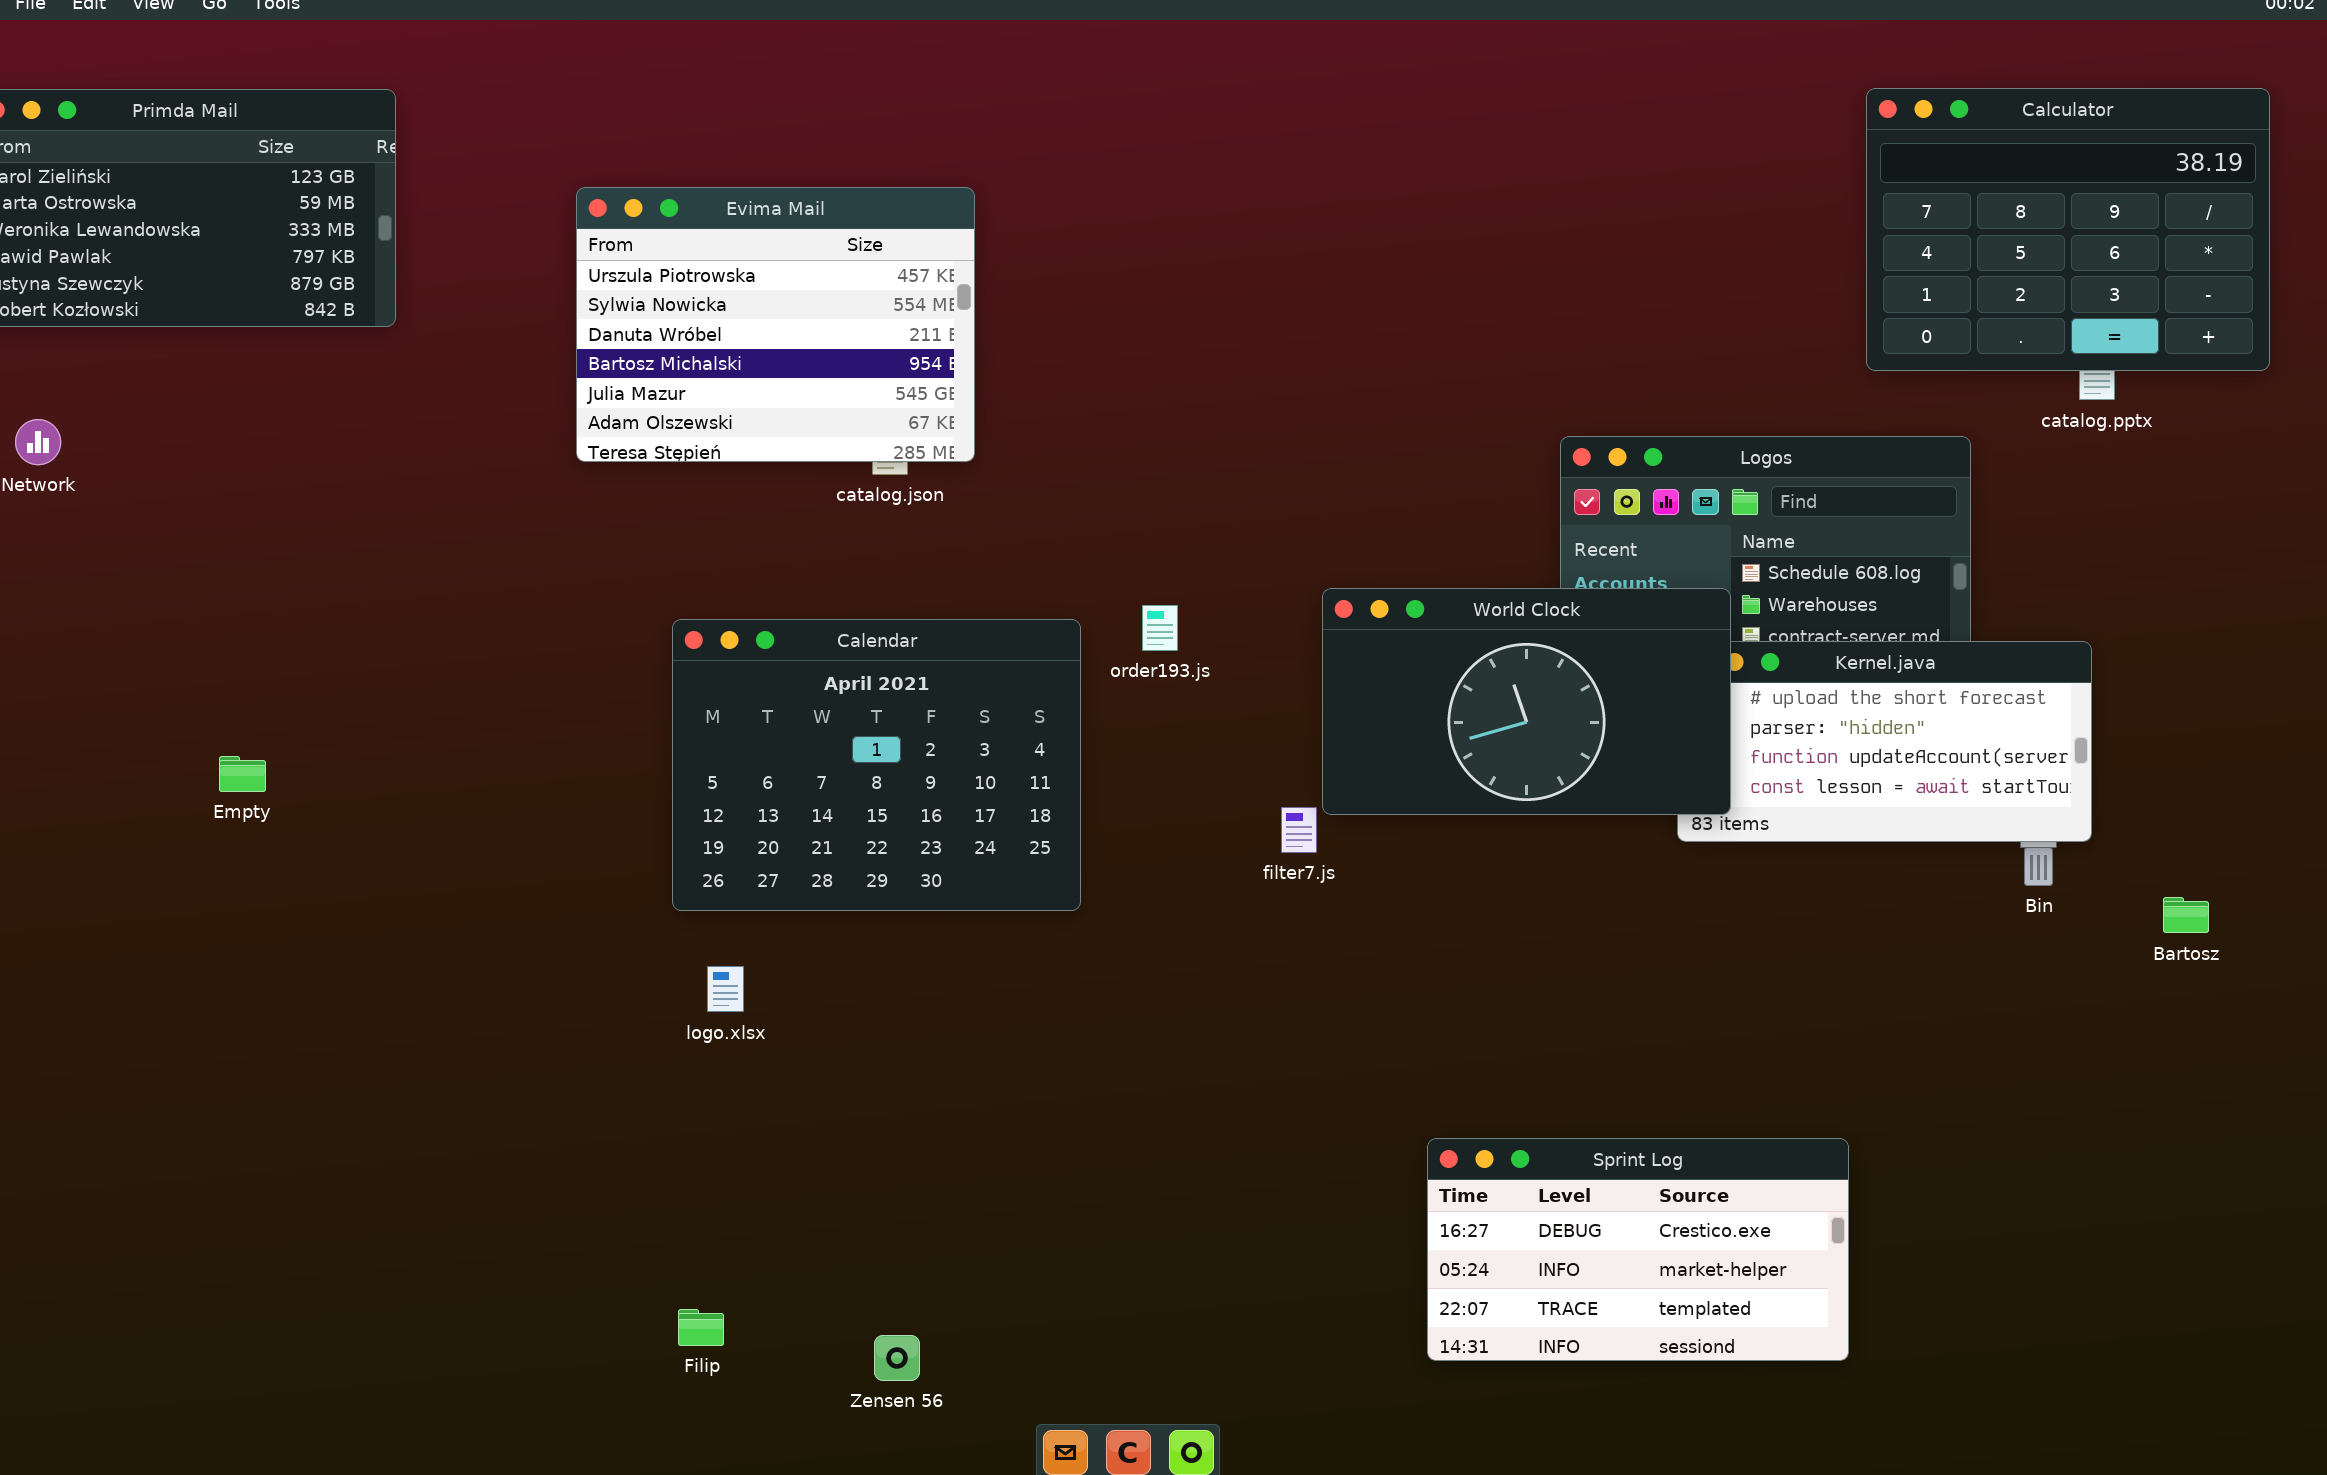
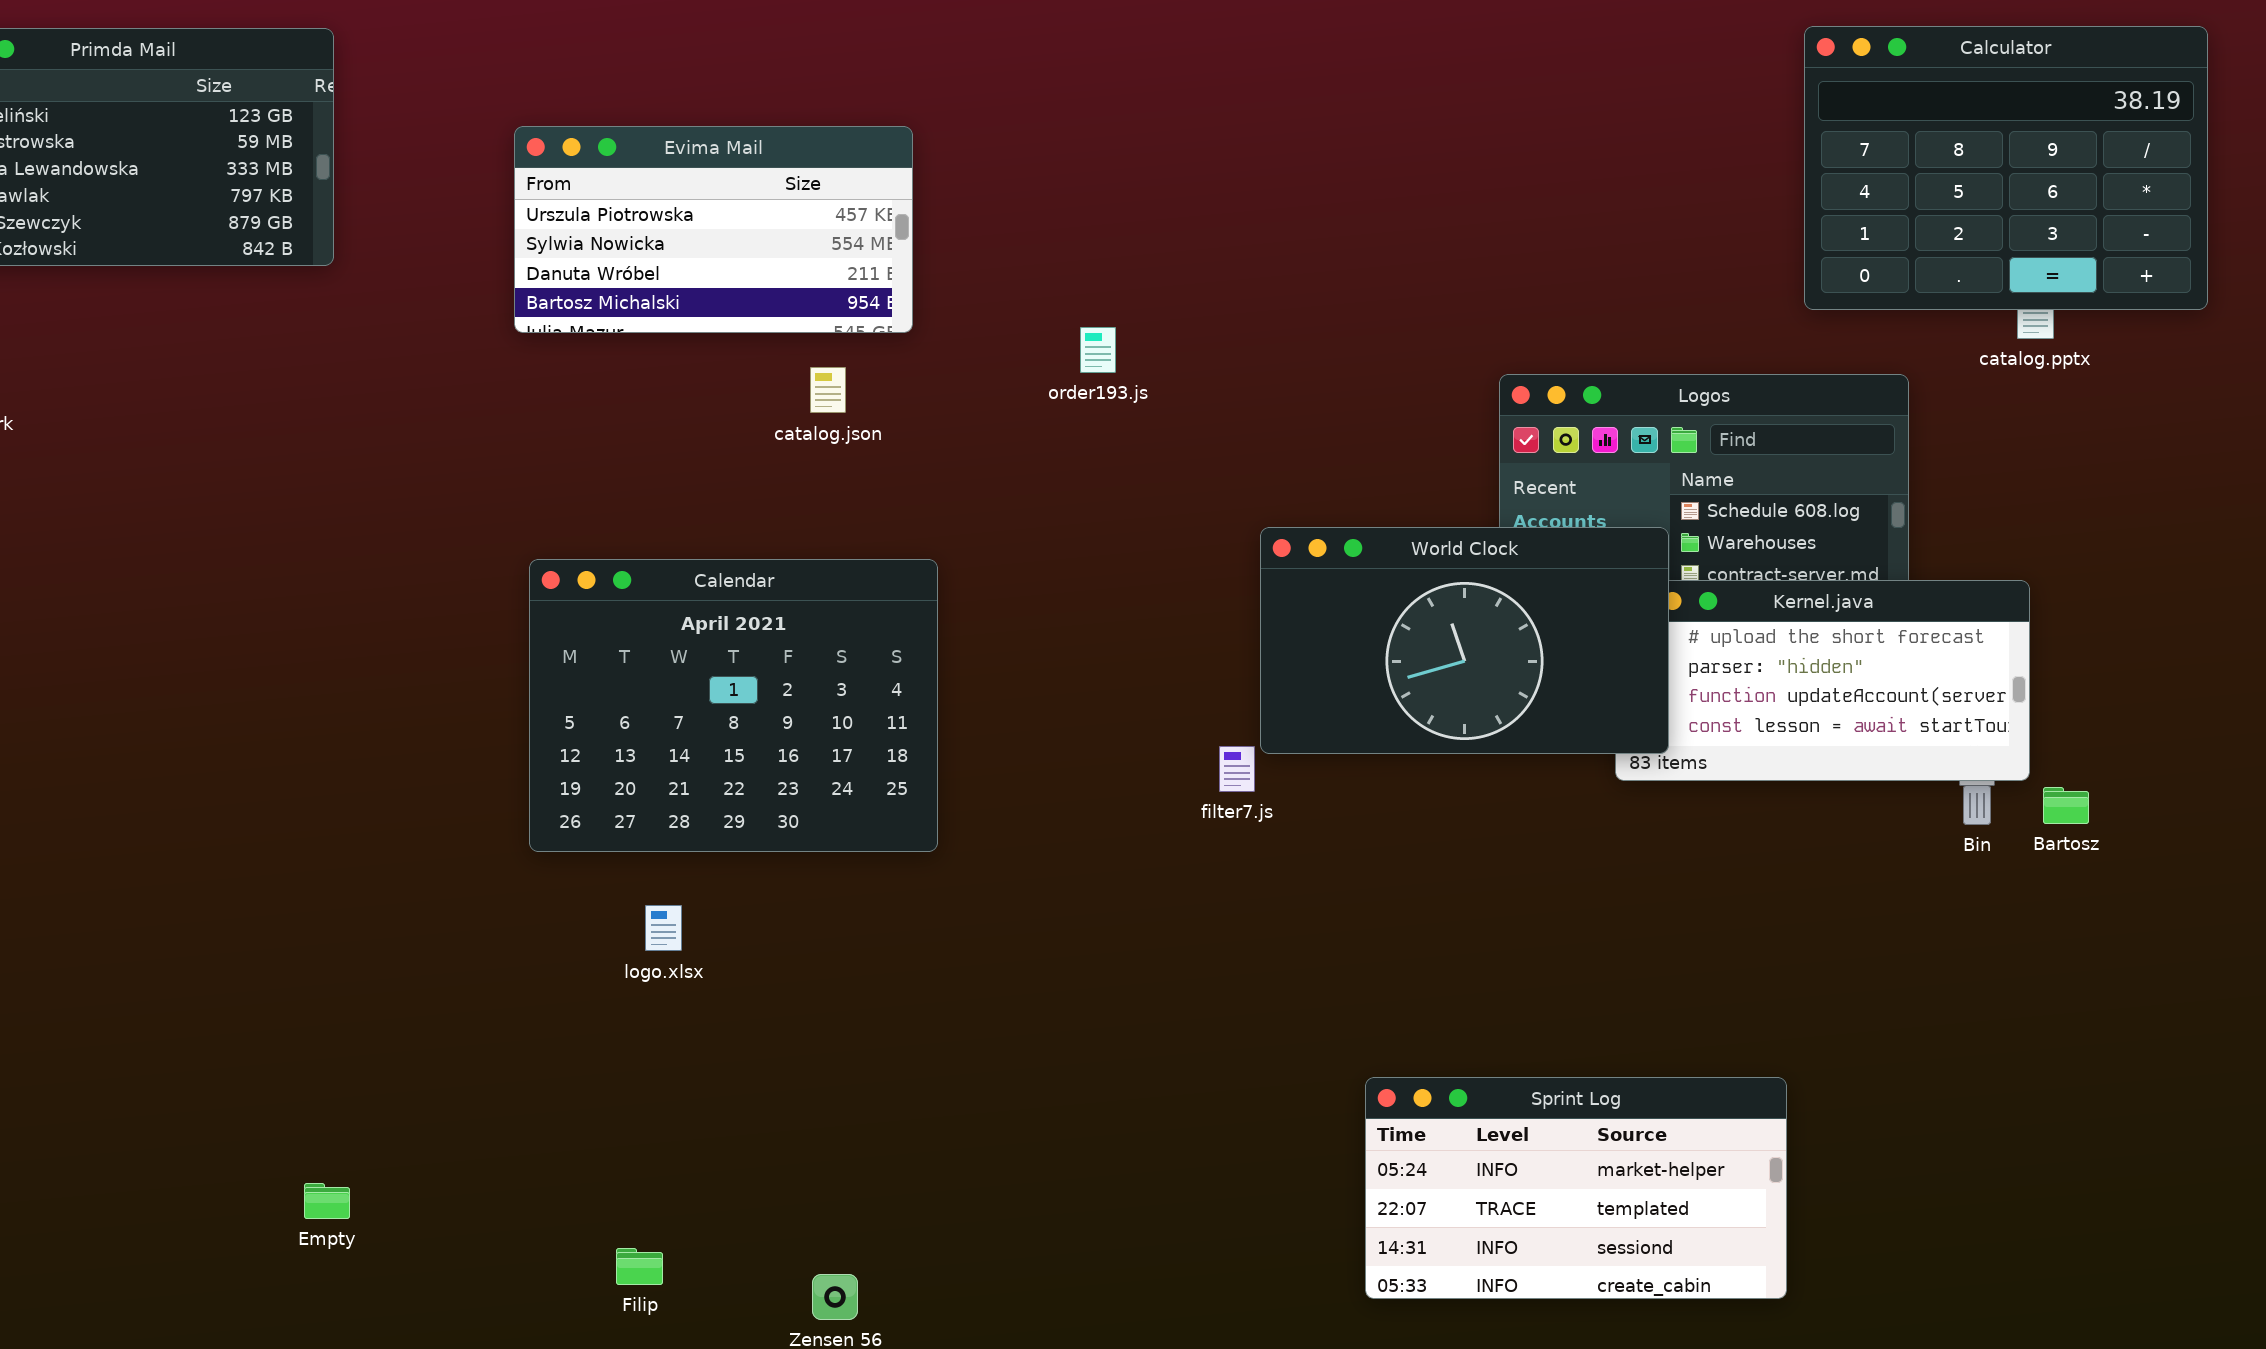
Evima Mail: [576,187,975,462] -> [514,126,913,333], resized
order193.js: [1142,605,1178,651] -> [1080,327,1116,373], moved
Calendar: [672,619,1081,911] -> [529,559,938,852], moved
Empty: [219,756,266,792] -> [304,1183,350,1219], moved
Bartosz: [2163,897,2209,933] -> [2043,787,2089,824], moved
Sprint Log: [1427,1138,1849,1361] -> [1365,1077,1787,1299], scrolled down 1 row

